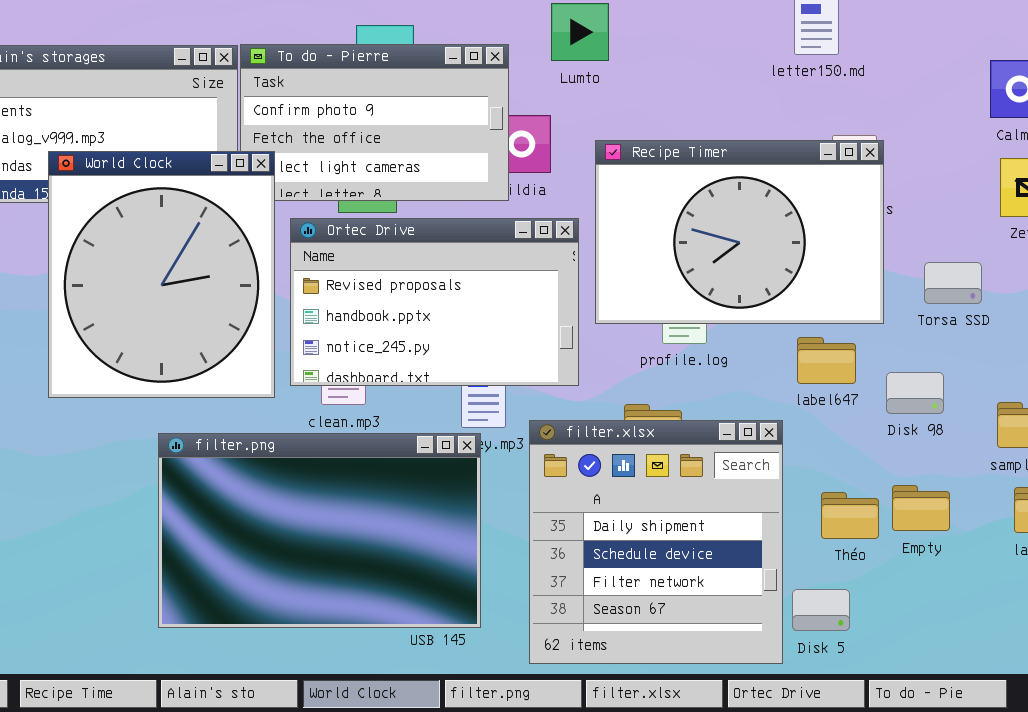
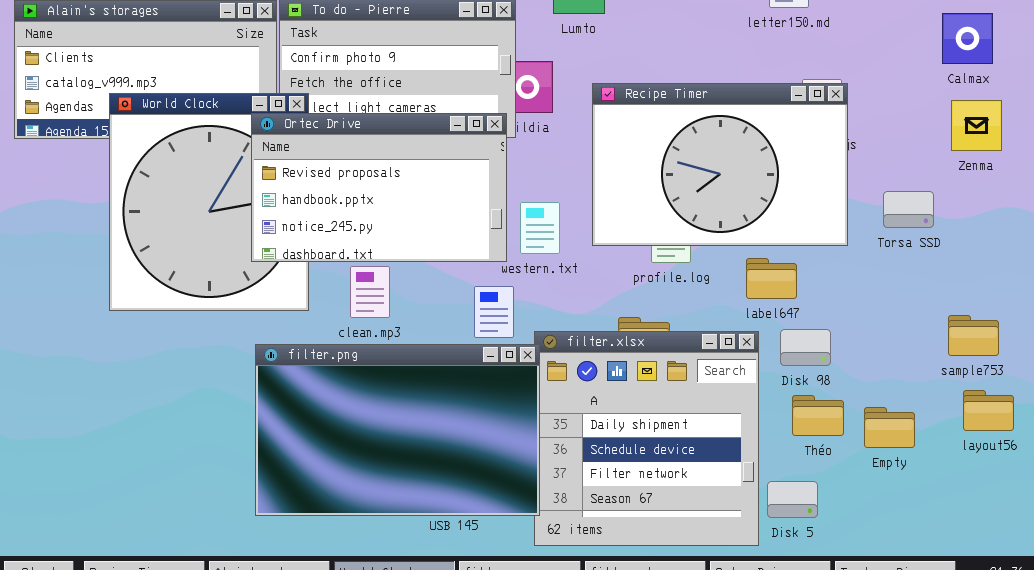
Ortec Drive: [290,218,579,386] -> [251,113,507,262], moved
label647: [797,337,856,384] -> [746,258,797,299], moved
Disk 98: [886,372,944,414] -> [780,329,831,366], moved
filter.png: [158,433,481,628] -> [255,344,540,516], moved
Empty: [892,485,950,531] -> [864,407,915,448], moved

